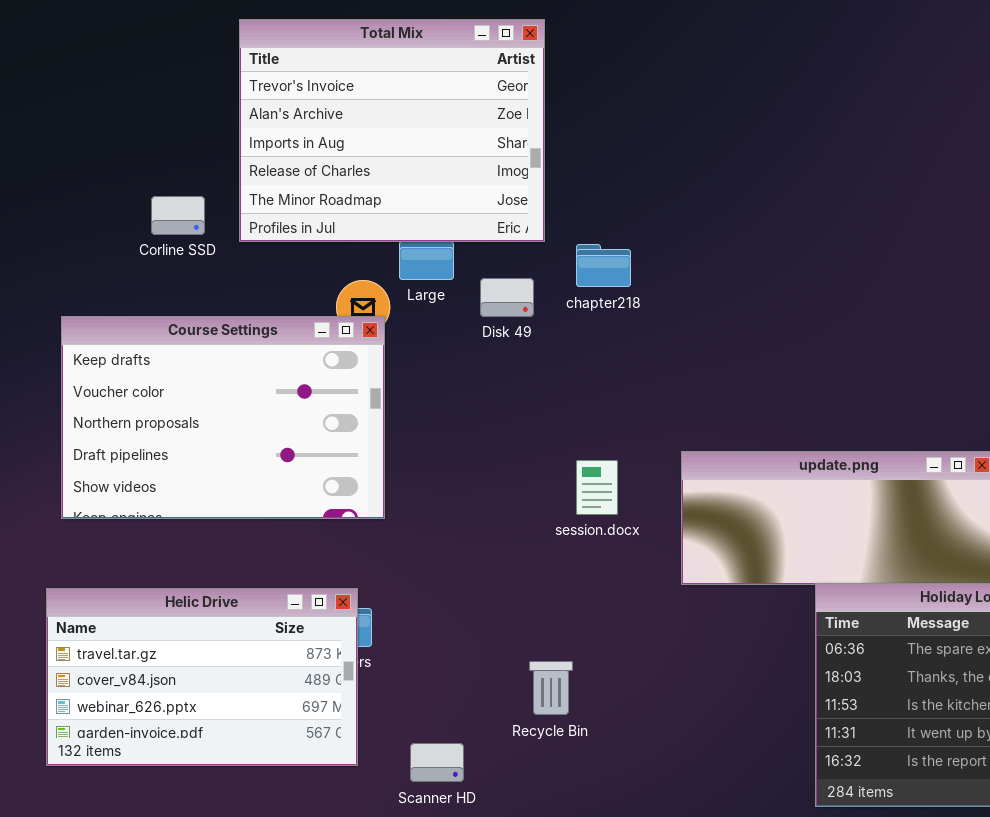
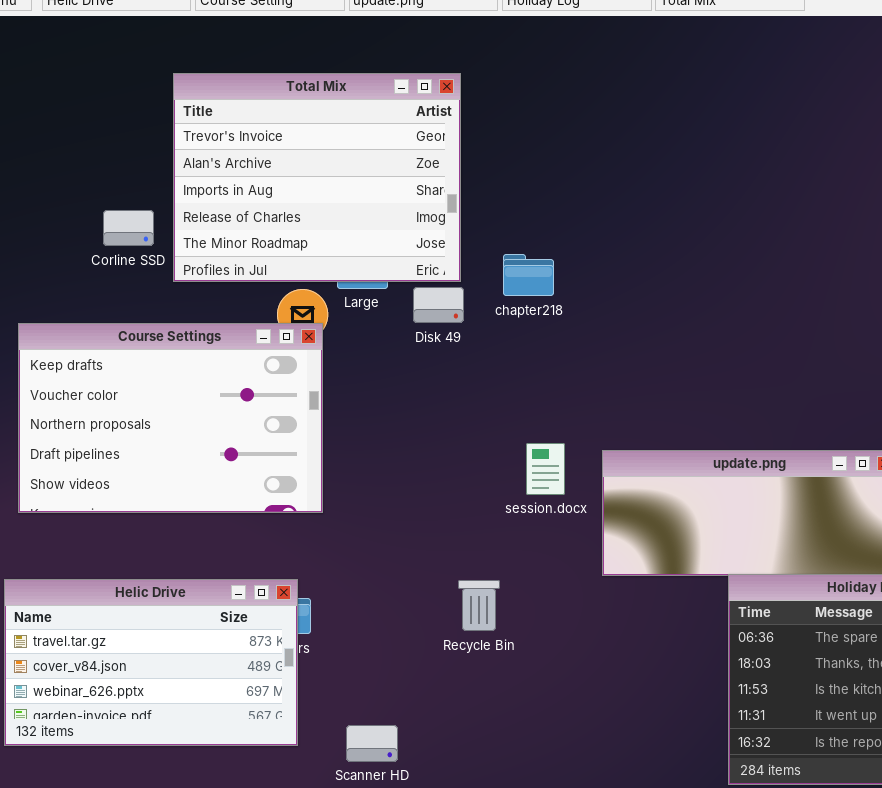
Total Mix: [239,19,545,242] -> [173,73,461,282], moved
session.docx: [576,460,618,515] -> [526,443,565,495], moved
Recycle Bin: [529,661,573,715] -> [458,580,500,631], moved

